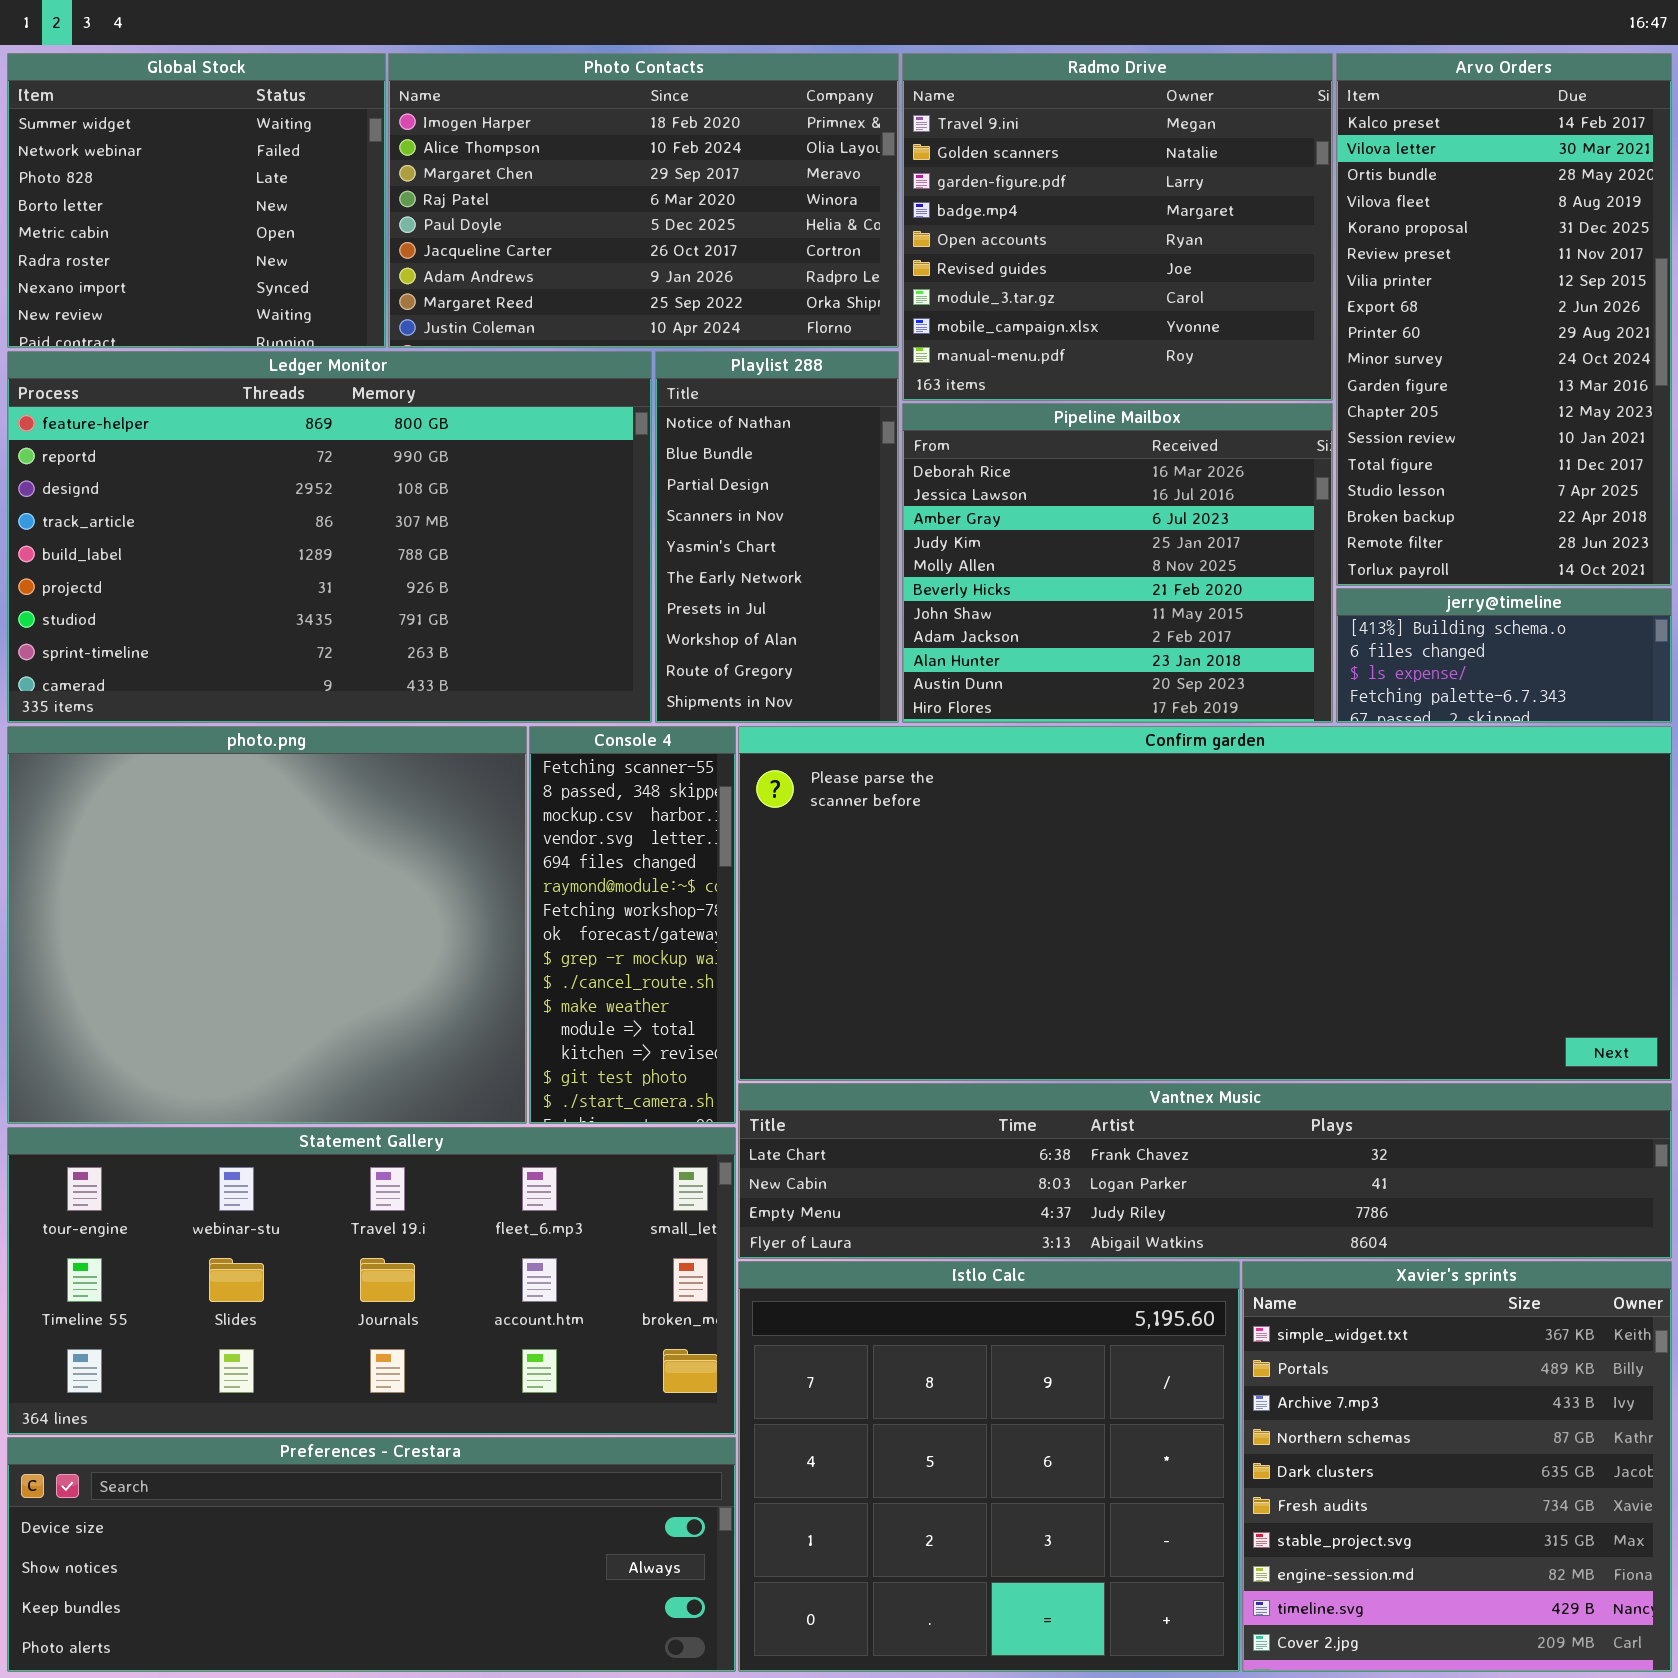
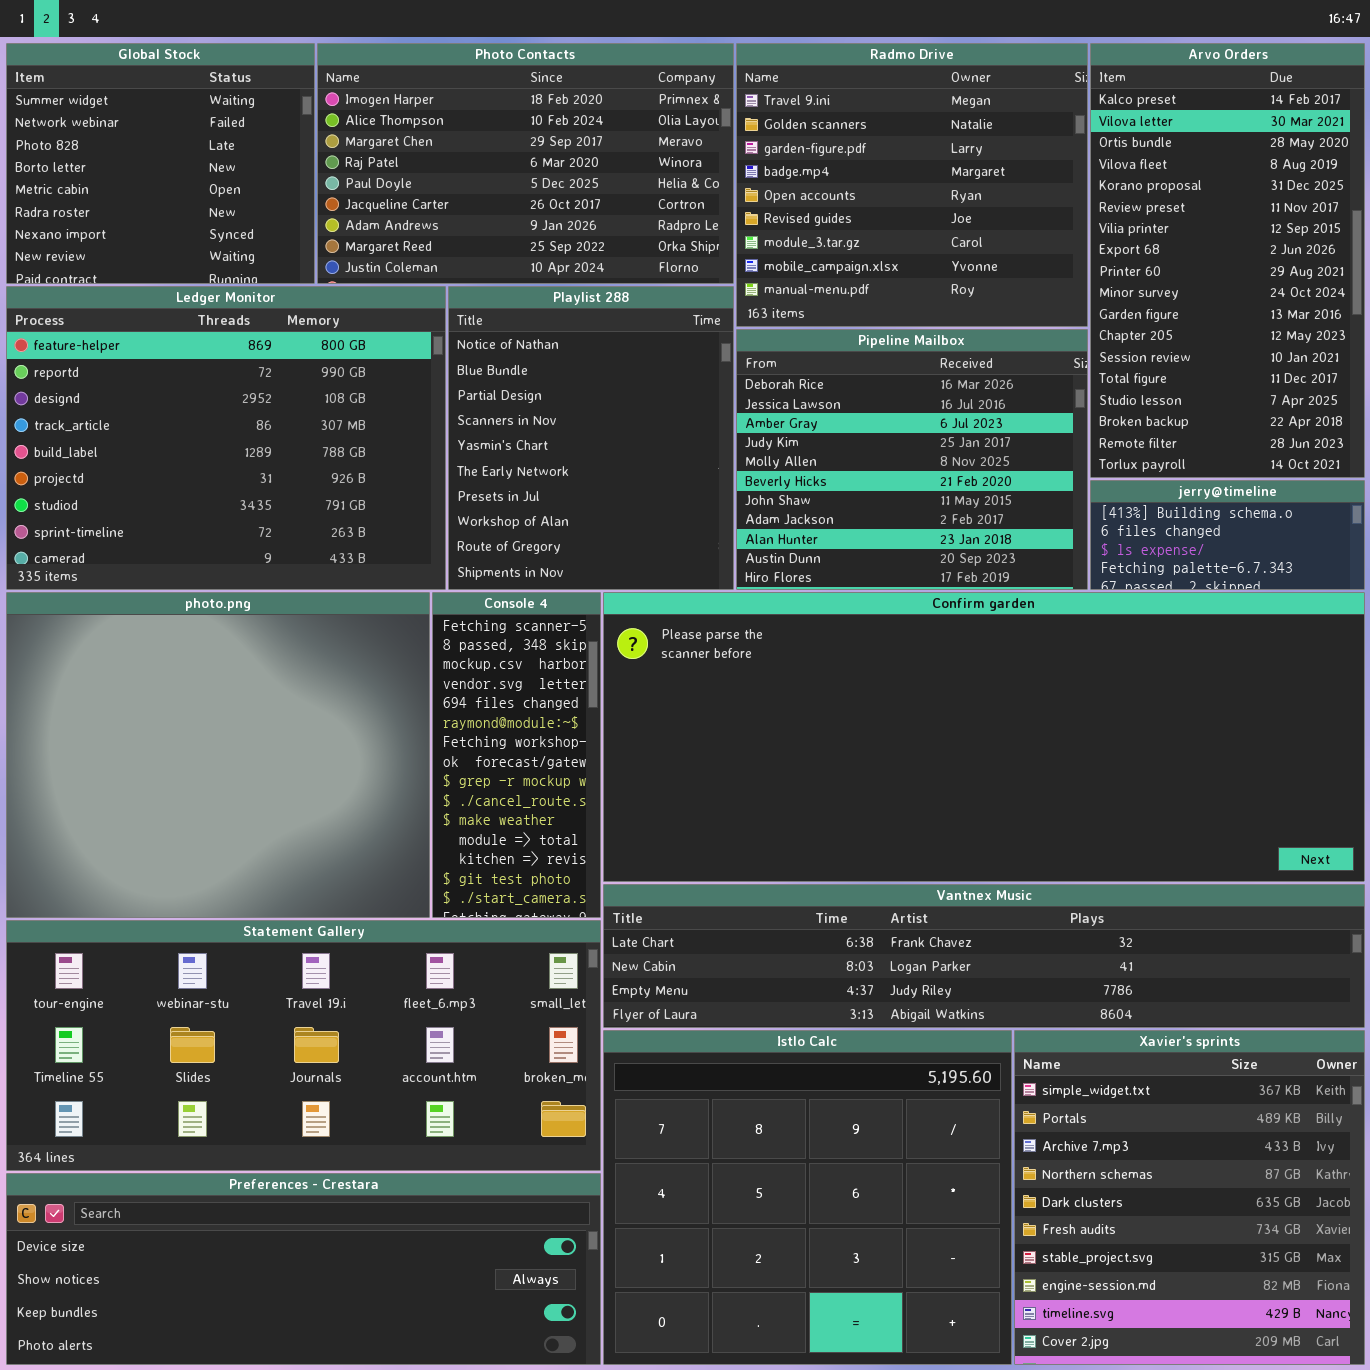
Ledger Monitor: [7,351,652,723] -> [6,286,446,590], resized
Playlist 288: [655,351,899,723] -> [448,286,734,590], resized

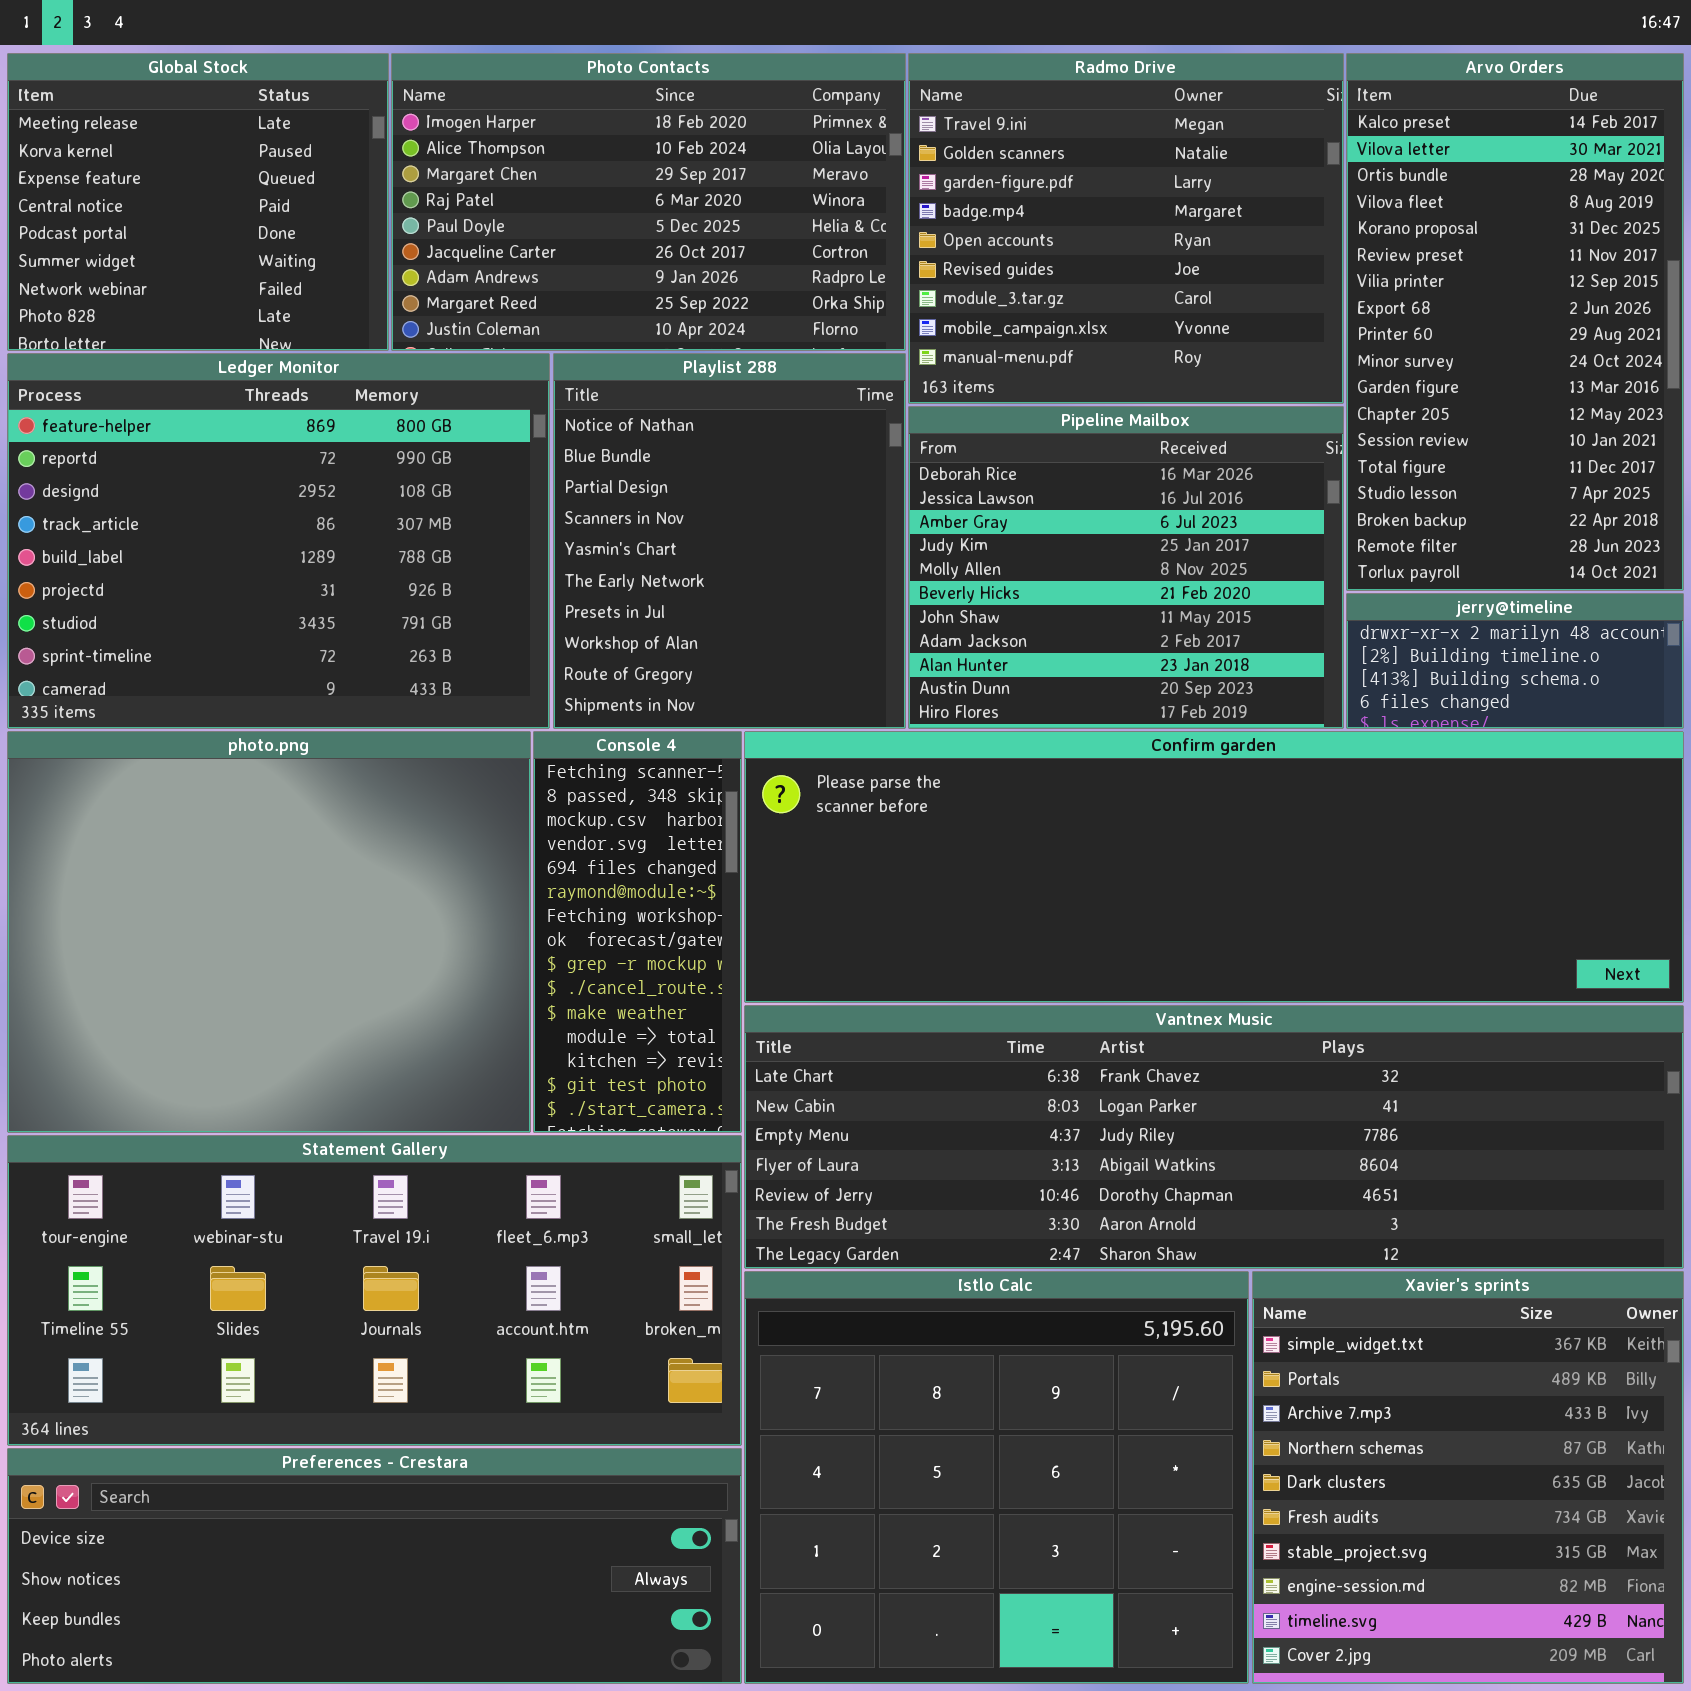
Global Stock: [6,43,315,284] -> [7,53,389,351], scrolled up 5 rows
jerry@timeline: [1090,480,1365,590] -> [1346,593,1684,729], scrolled up 2 rows
Confirm garden: [603,592,1365,882] -> [744,731,1684,1003], resized
Vantnex Music: [603,884,1365,1028] -> [744,1005,1684,1269], resized

